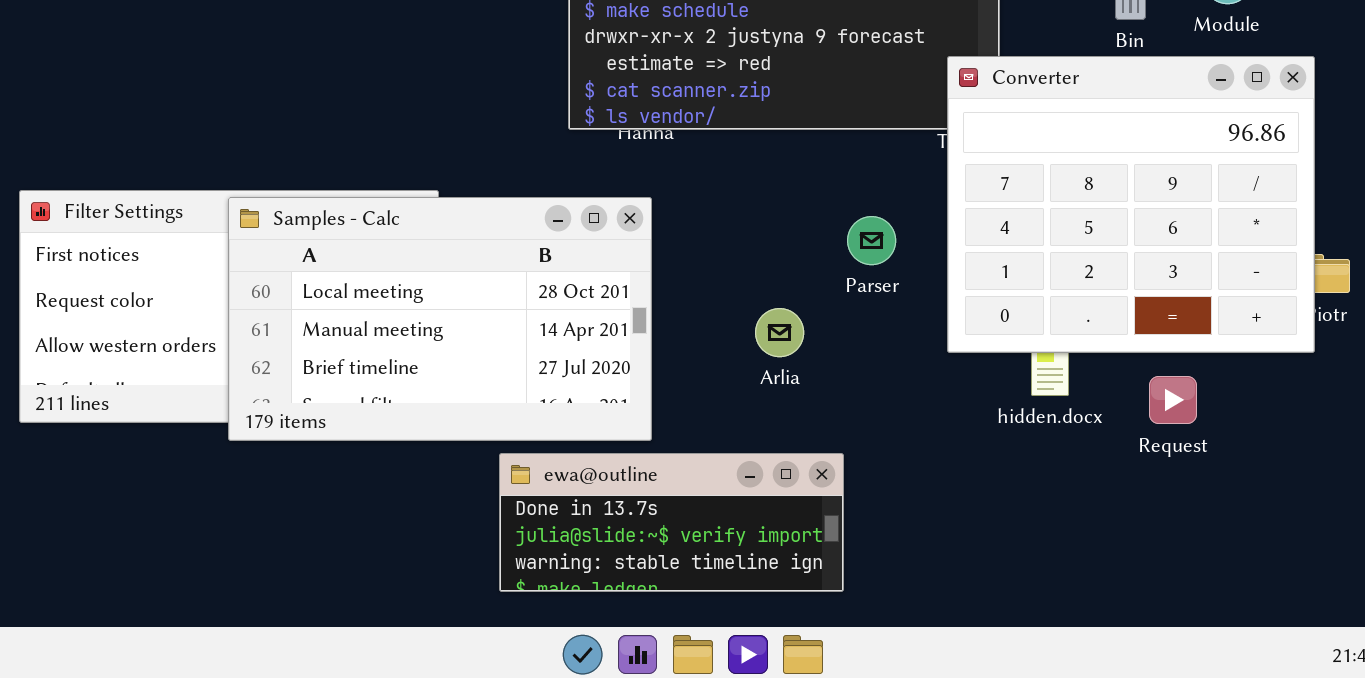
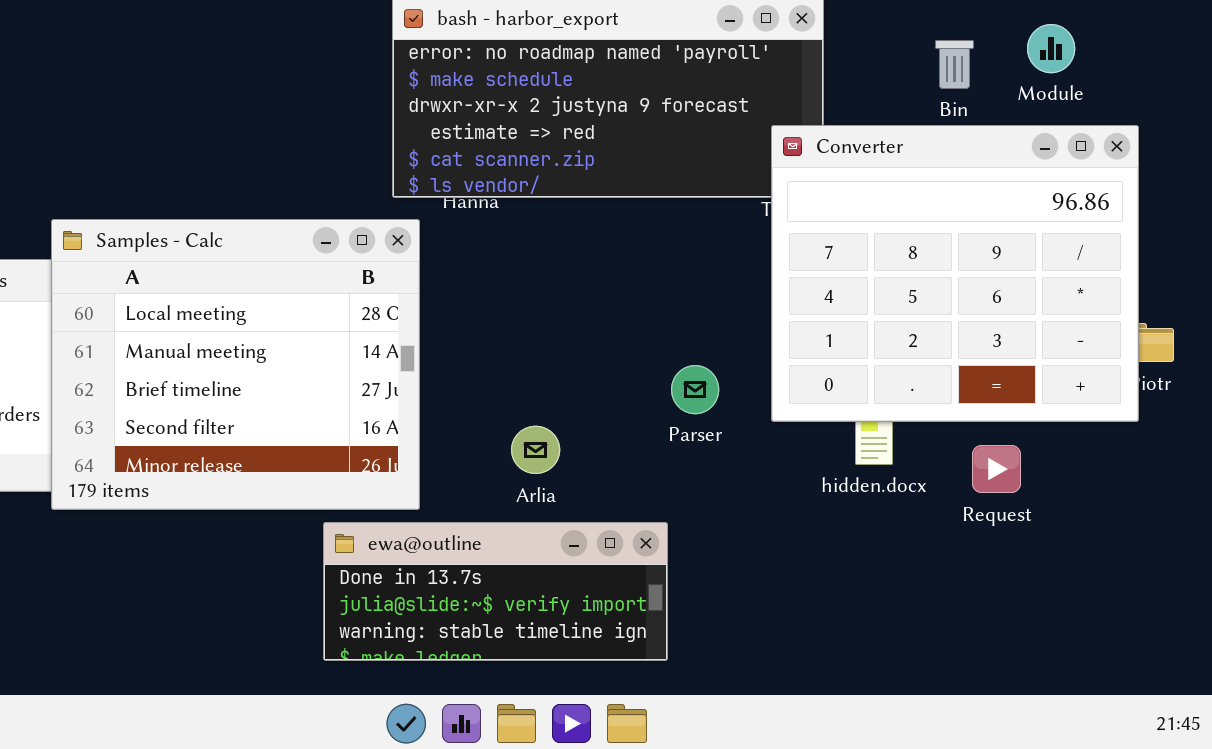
Samples - Calc: [228,197,652,441] -> [51,219,420,510], resized
Parser: [847,216,896,265] -> [671,365,719,414], moved
Arlia: [755,308,804,357] -> [511,426,560,474], moved

